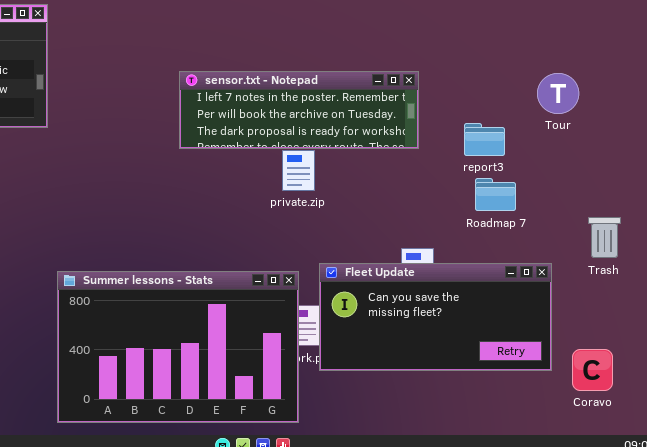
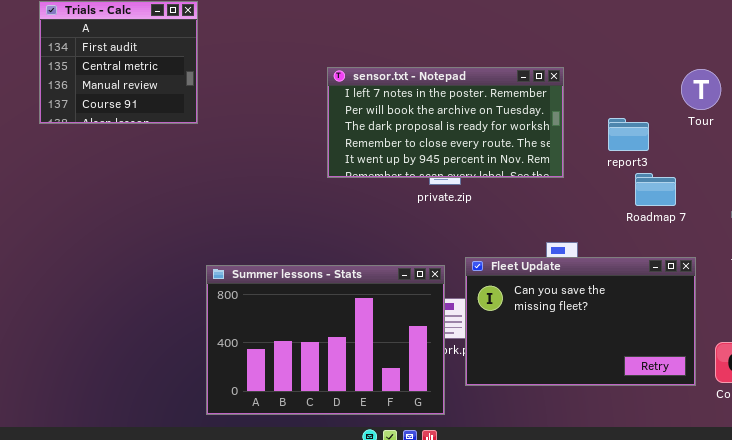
sensor.txt - Notepad: [179,71,419,149] -> [327,67,564,178], resized
Roadmap 7: [475,178,516,211] -> [635,173,676,206], moved
Fleet Update: [319,263,552,371] -> [465,257,696,386], resized

